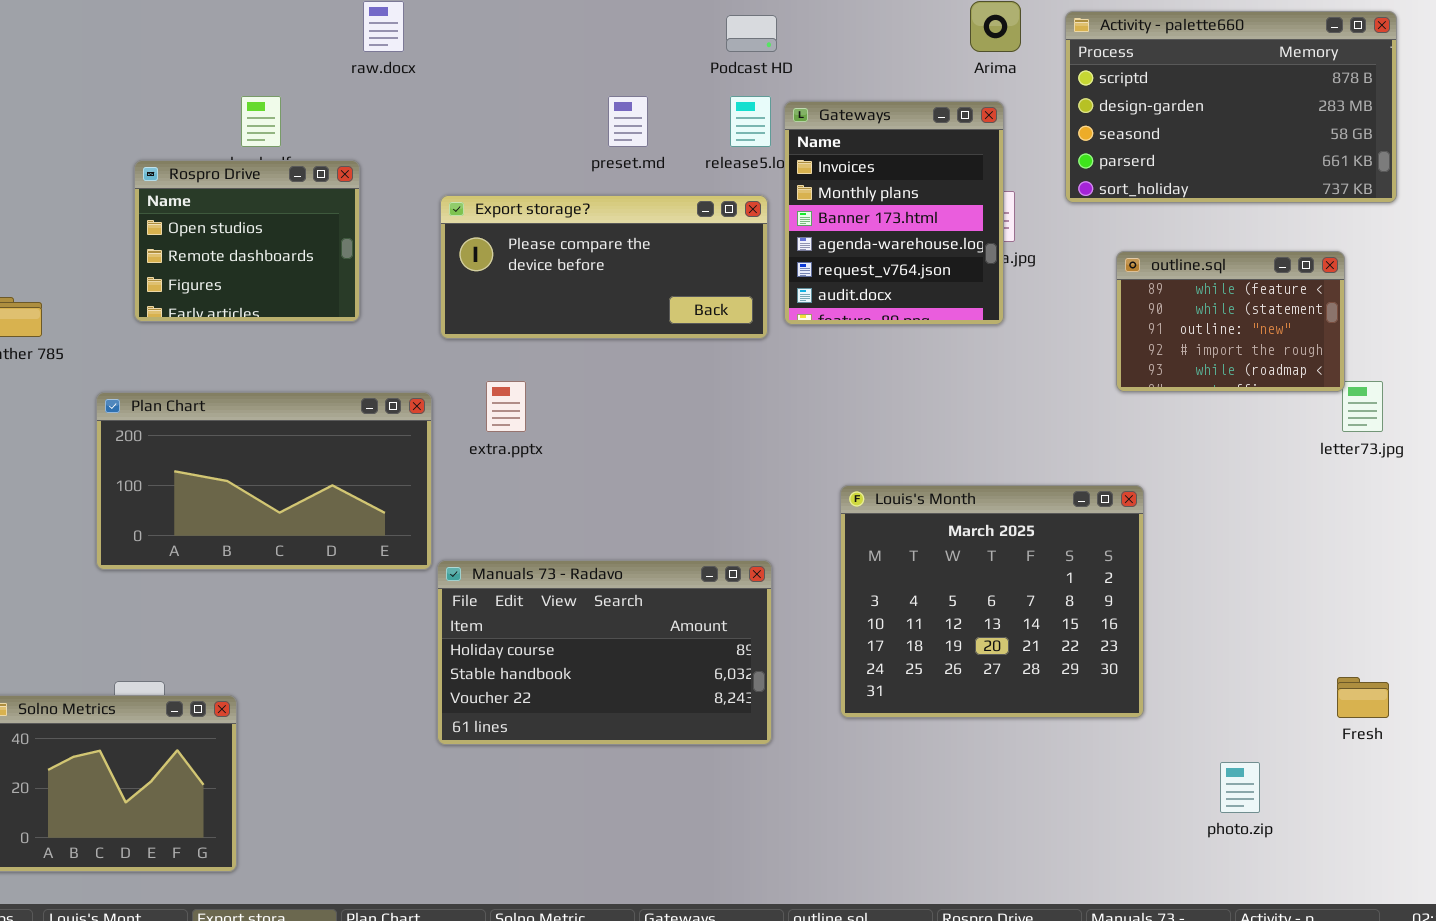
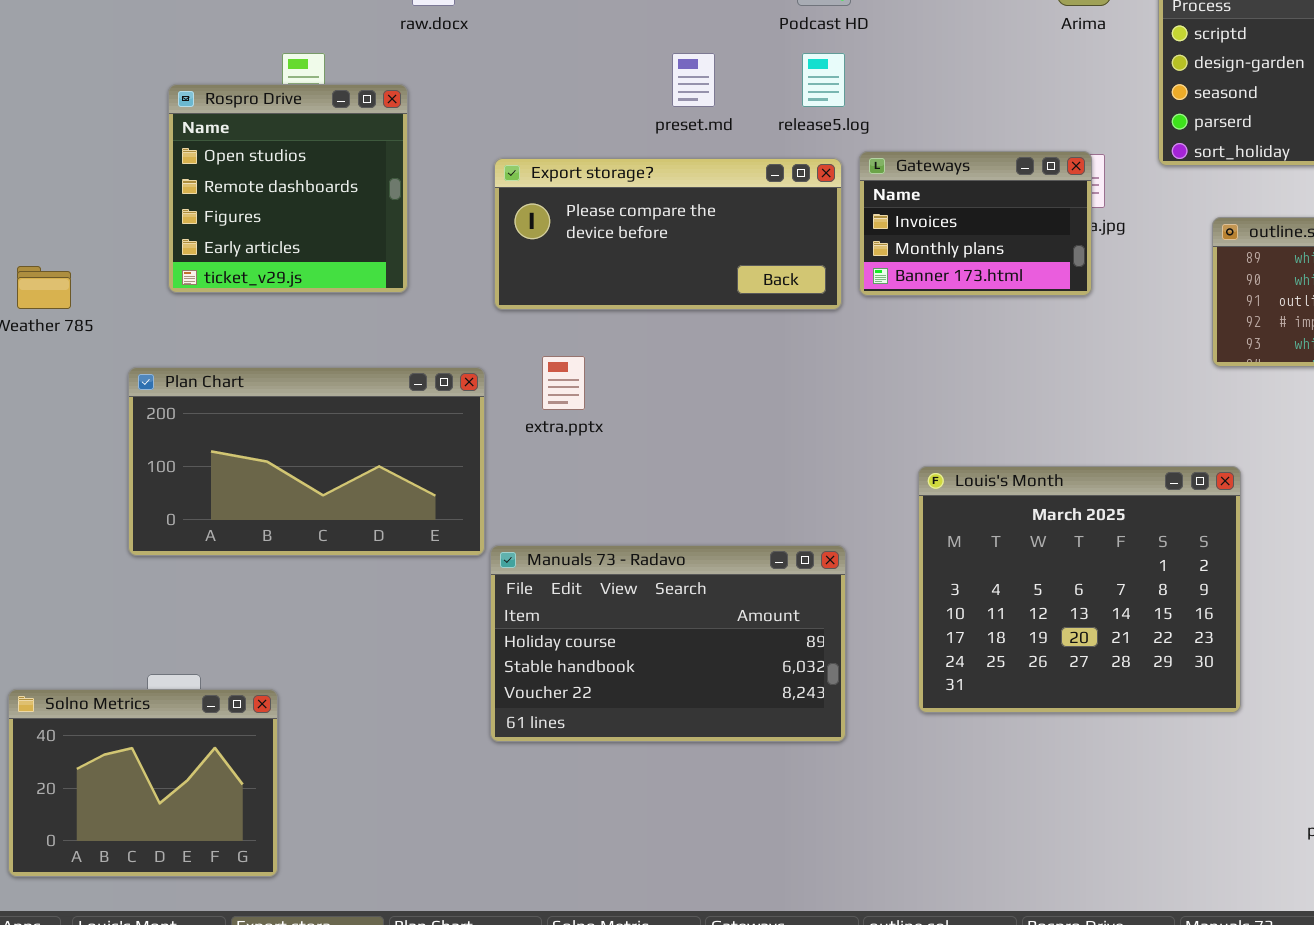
Gateways: [784,101,1004,325] -> [859,151,1092,296], resized
Rospro Drive: [134,160,360,322] -> [168,84,408,293], resized

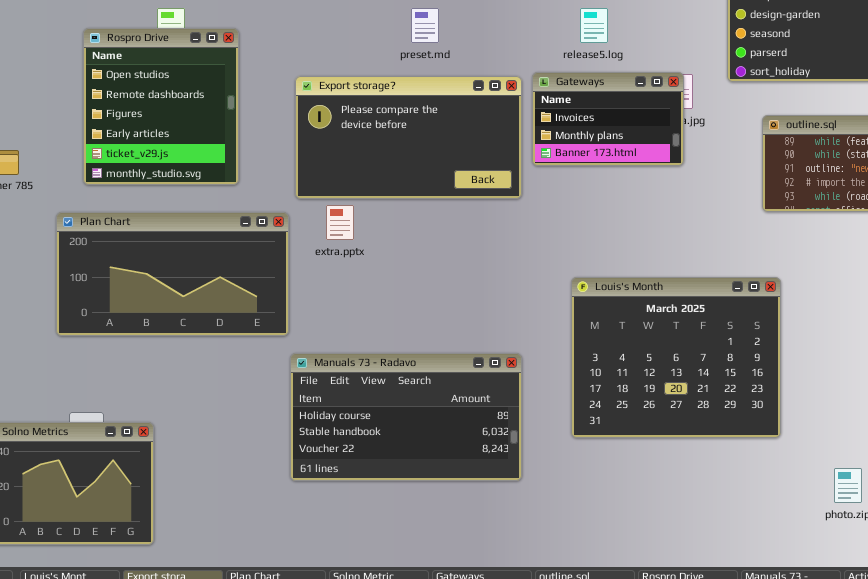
release5.log: [802,53,845,107] -> [580,8,608,43], moved
Rospro Drive: [168,84,408,293] -> [83,28,239,185], resized
Export storage?: [494,158,842,310] -> [295,76,522,199], resized
Manuals 73 - Radavo: [490,545,846,742] -> [290,353,522,481], moved

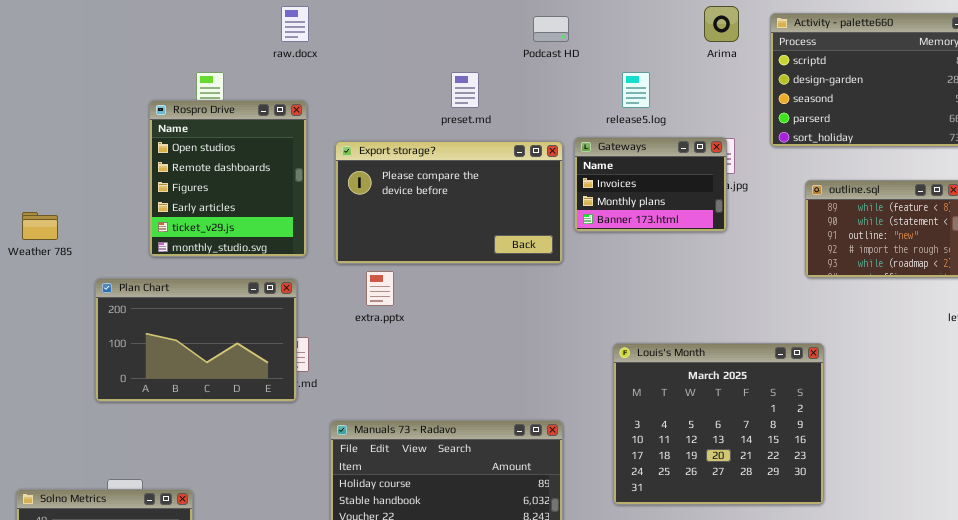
Rospro Drive: [83,28,239,185] -> [149,100,307,257], moved
Plan Chart: [56,212,289,336] -> [95,278,297,402], resized

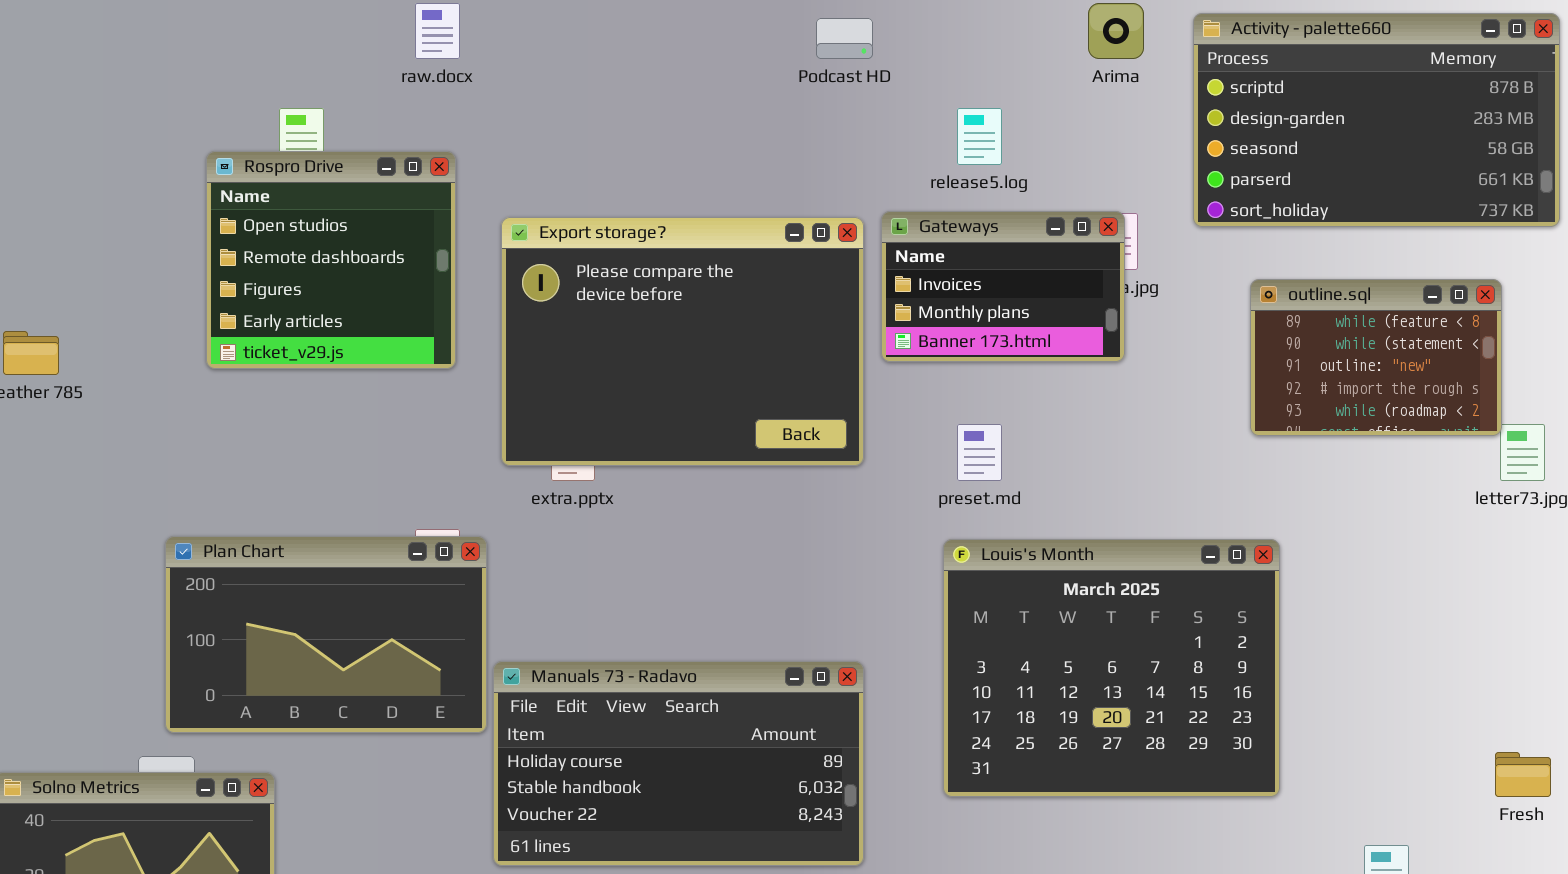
preset.md: [451,72,479,108] -> [957,424,1002,481], moved
Rospro Drive: [149,100,307,257] -> [206,151,456,369], resized
Export storage?: [335,141,563,264] -> [501,217,864,466], resized
Plan Chart: [95,278,297,402] -> [165,536,487,733], moved

